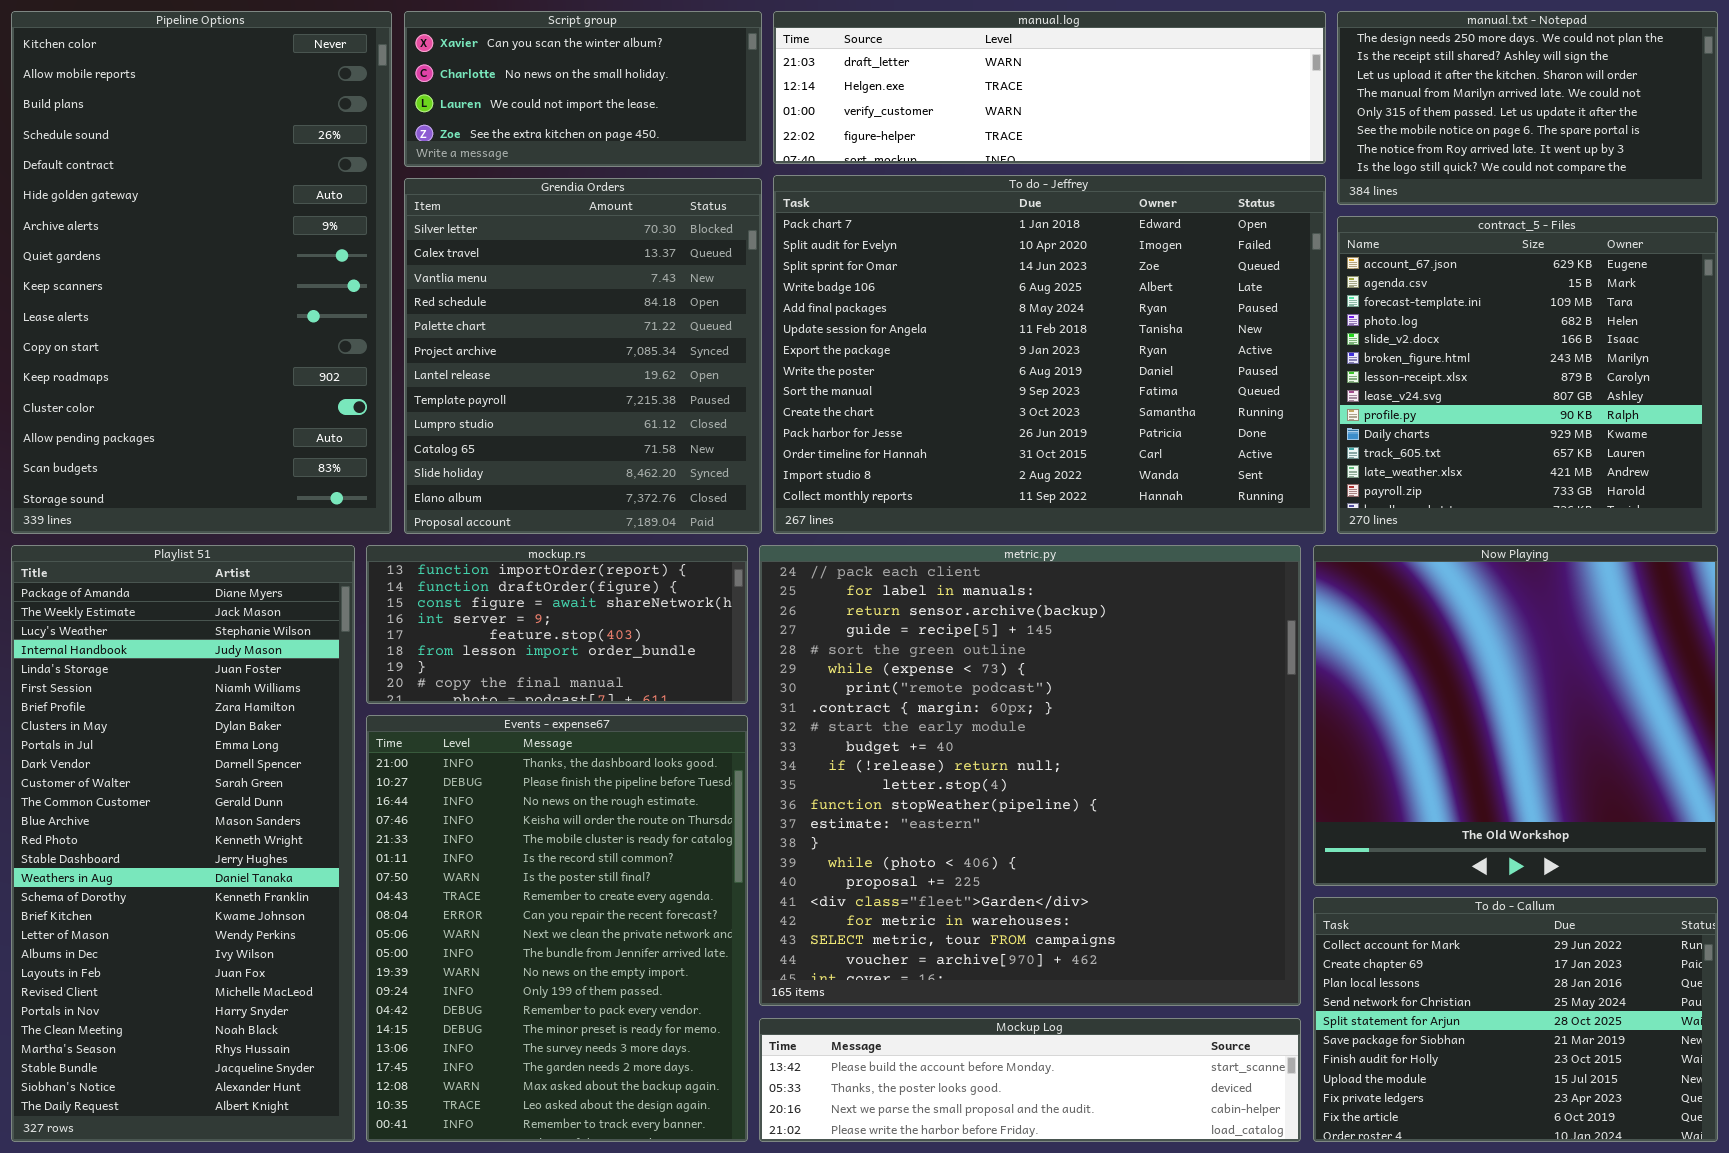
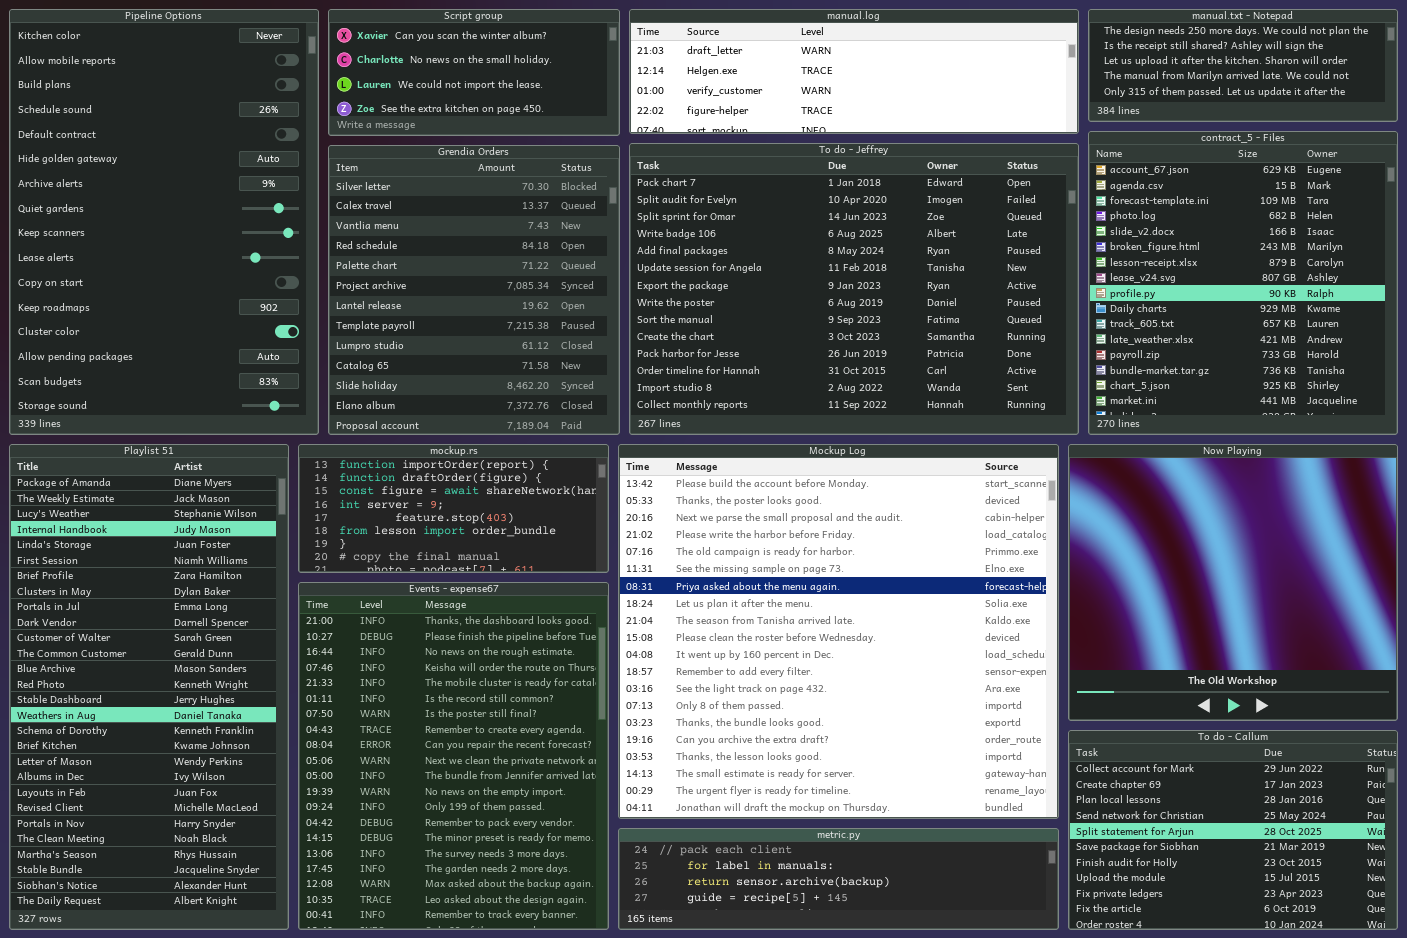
manual.txt - Notepad: [1337,11,1718,205] -> [1088,9,1398,122], resized
contract_5 - Files: [1337,216,1718,534] -> [1088,131,1398,435], resized
metric.py: [759,545,1301,1006] -> [618,828,1059,930], moved, resized
Mockup Log: [759,1018,1301,1142] -> [618,444,1059,819], moved, resized

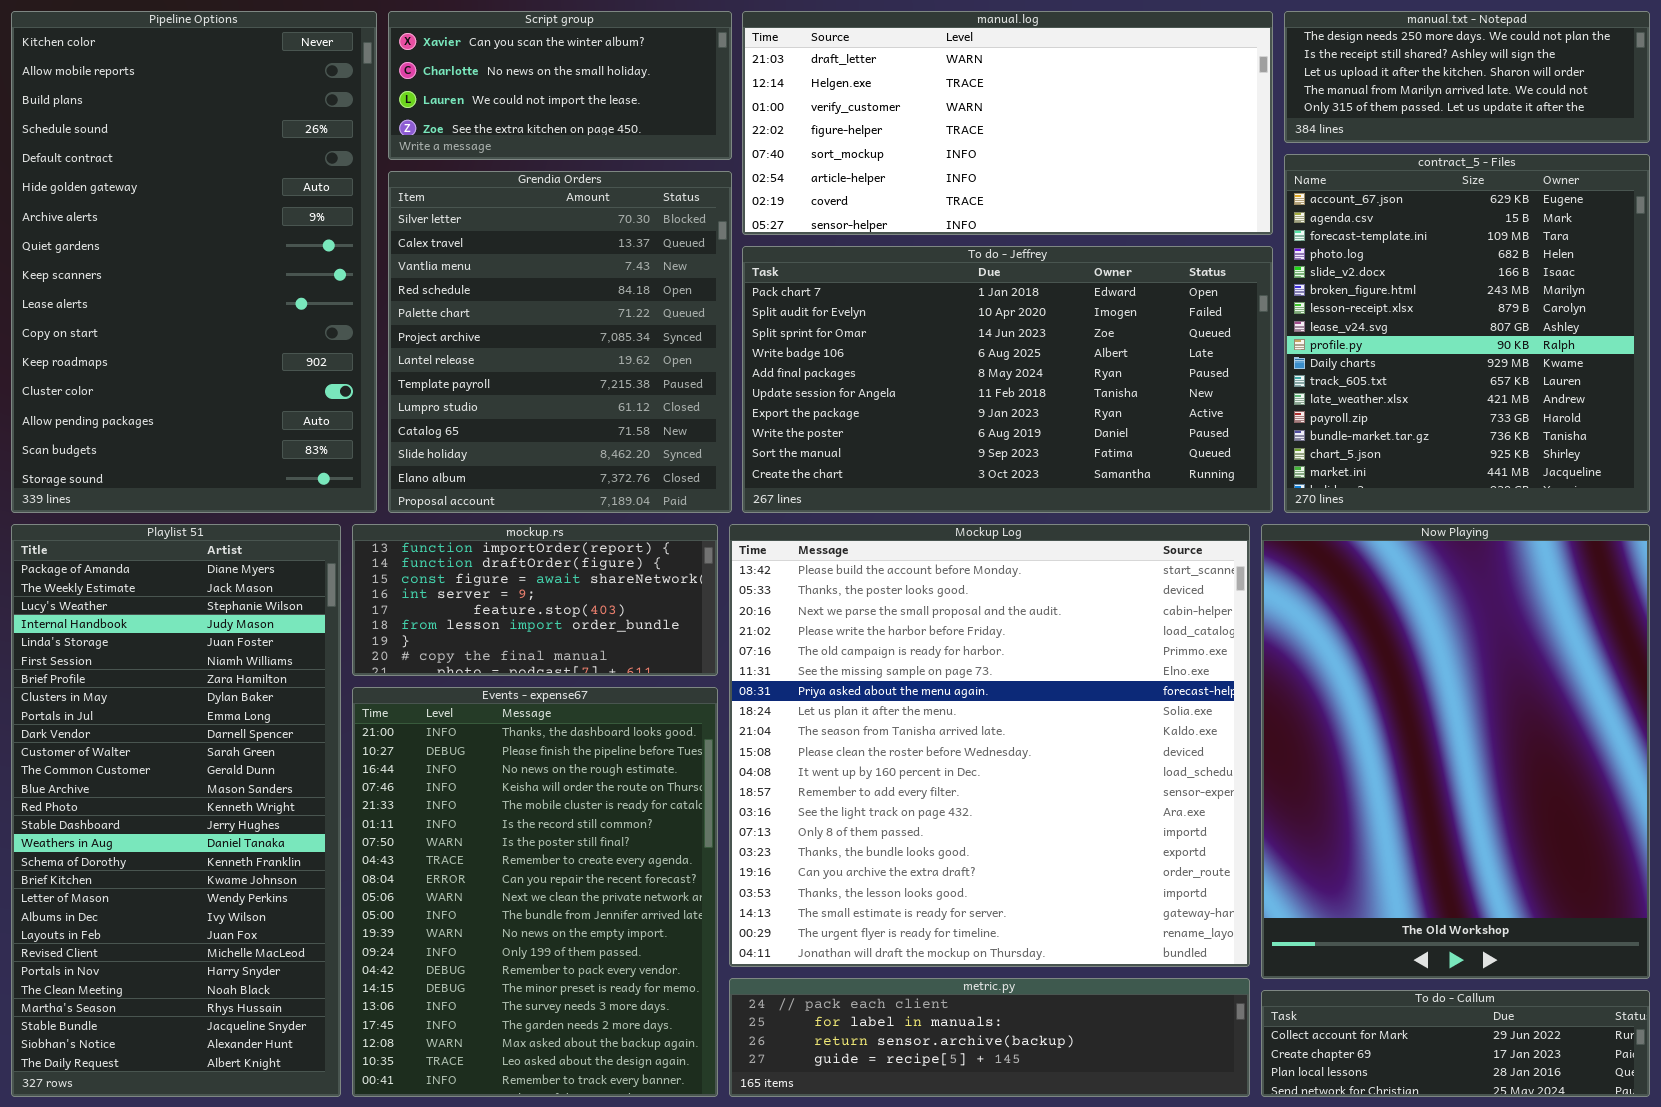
manual.log: [629,9,1079,134] -> [742,11,1273,235], resized
To do - Jeffrey: [629,143,1079,435] -> [742,246,1273,513], resized
Now Playing: [1068,444,1398,721] -> [1261,524,1650,979], resized
To do - Callum: [1068,730,1398,930] -> [1261,990,1650,1097], resized

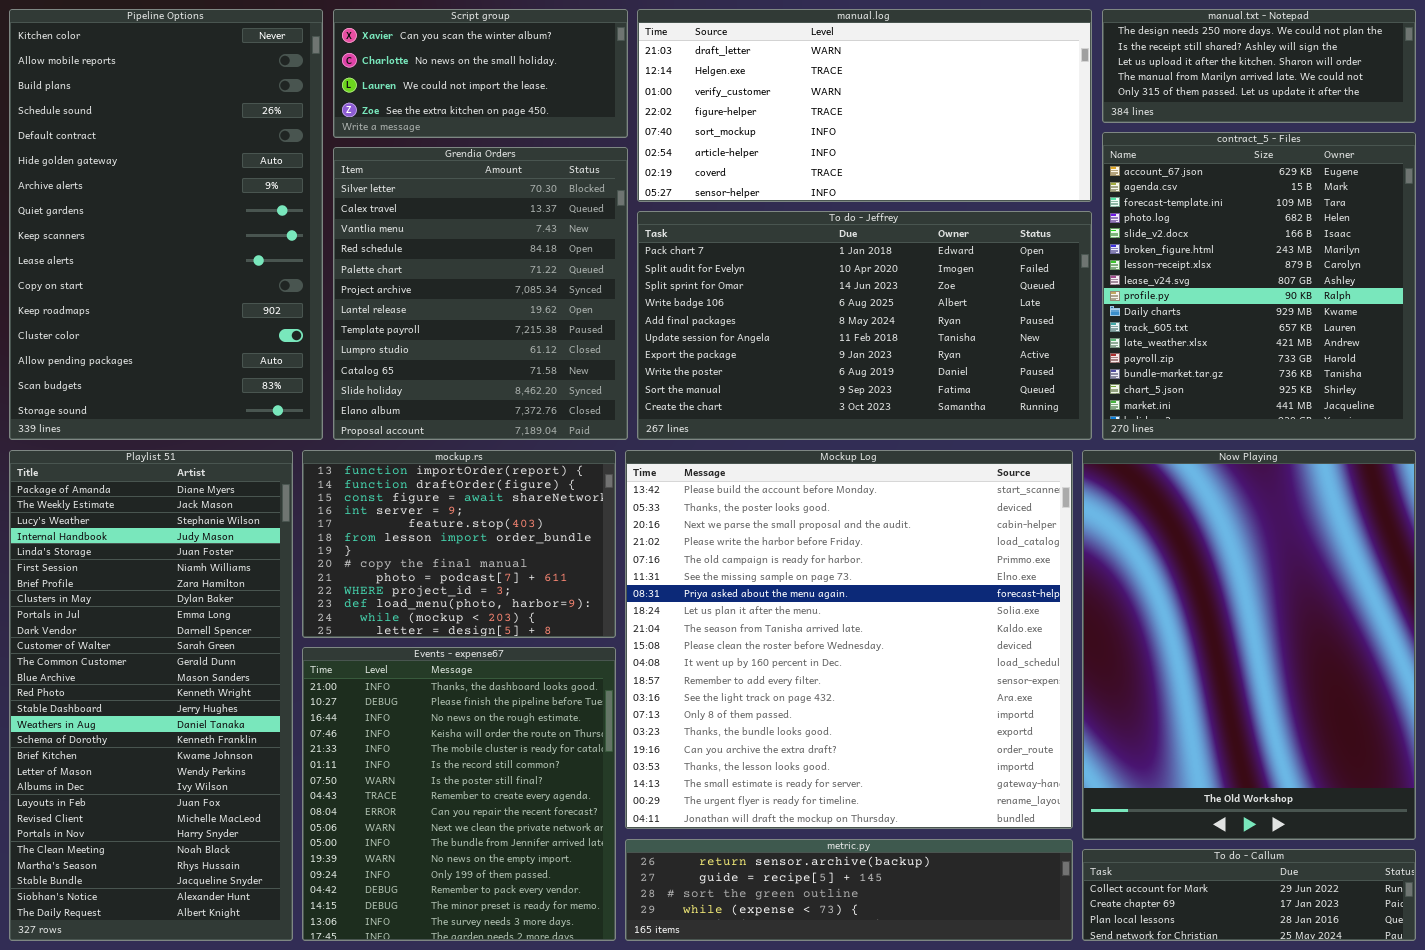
mockup.rs: [352,524,718,676] -> [302,450,616,638], resized
Events - expense67: [352,687,718,1097] -> [302,647,616,941], resized
metric.py: [729,978,1250,1097] -> [625,839,1073,941], scrolled down 2 rows

